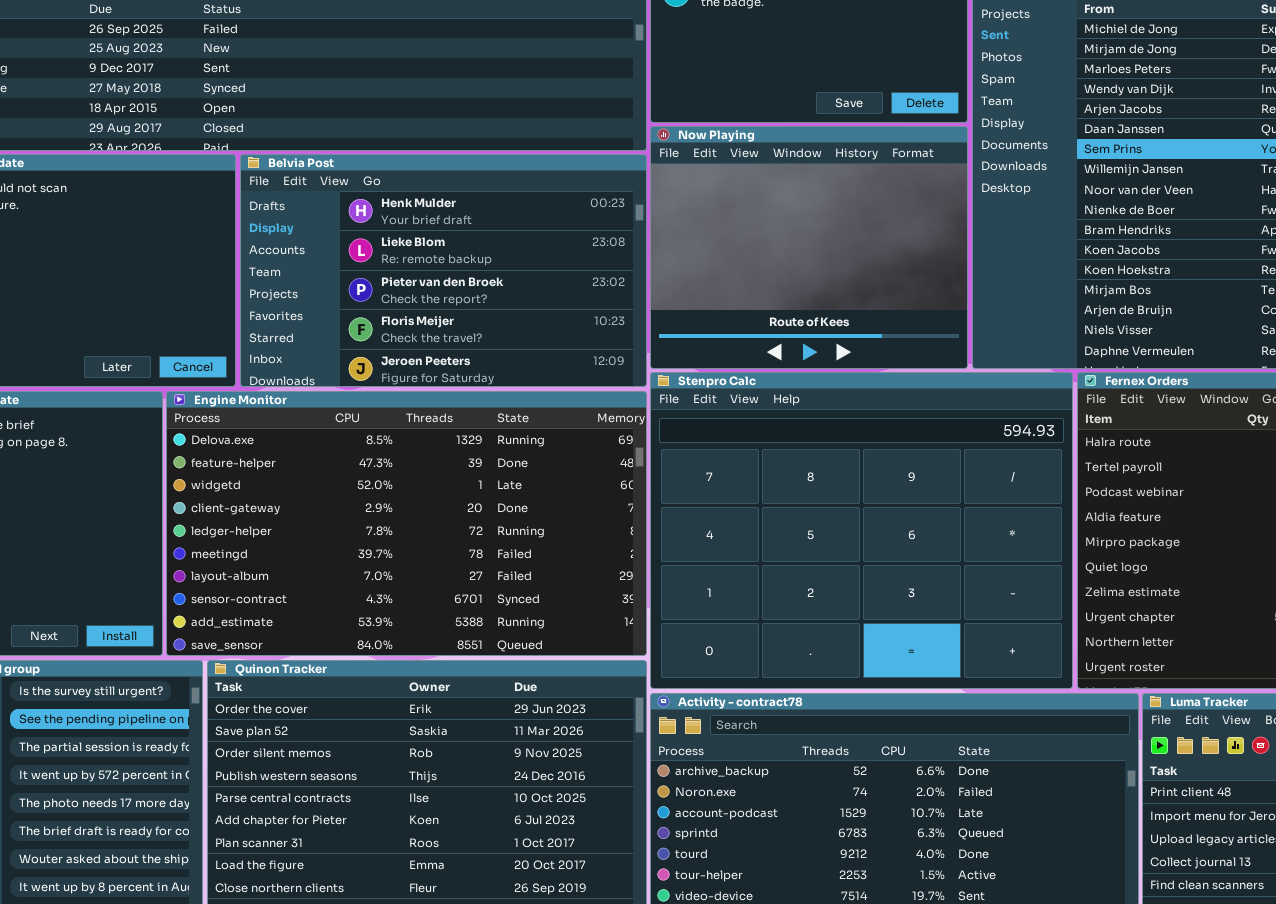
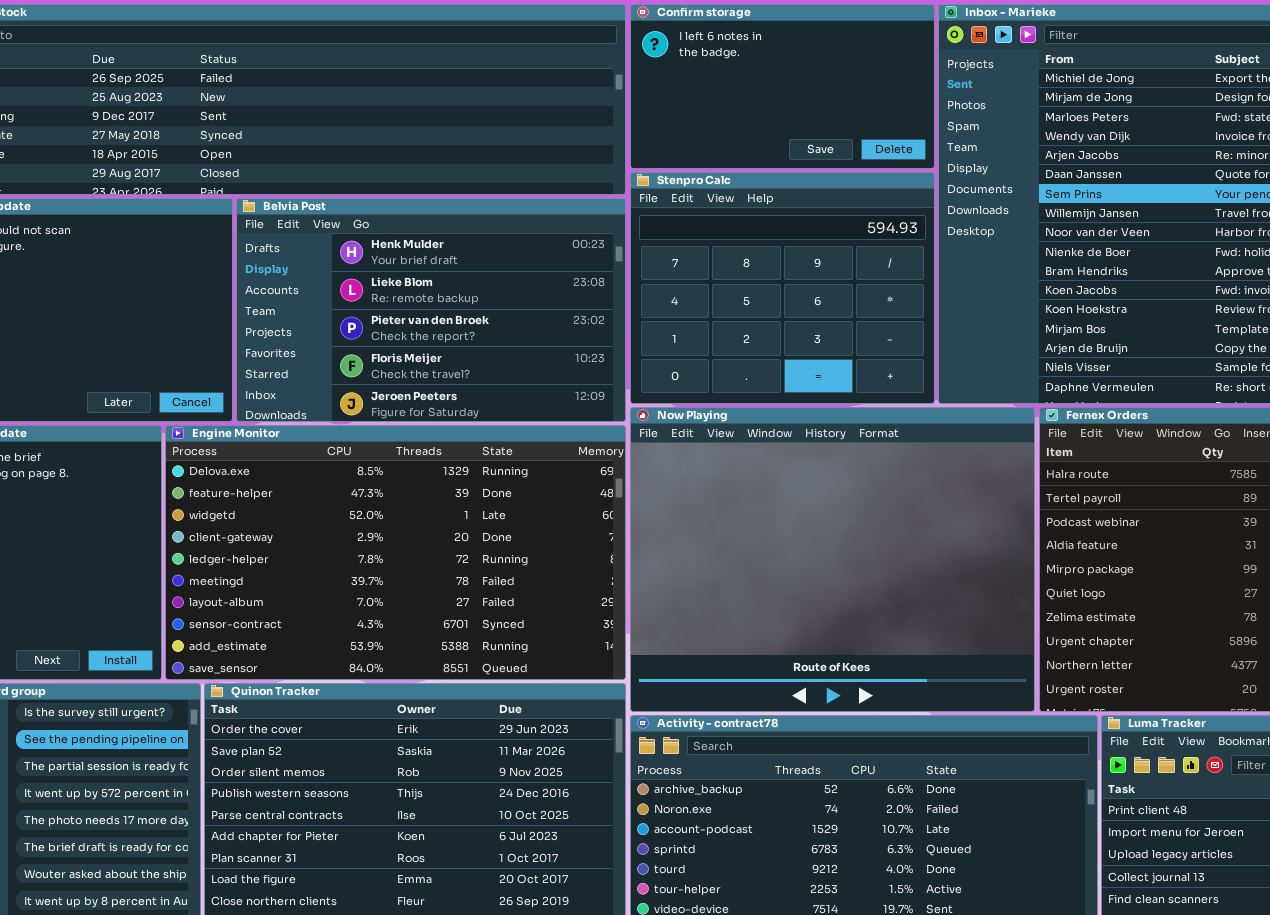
Now Playing: [650,126,968,369] -> [630,407,1035,712], moved, resized
Stenpro Calc: [650,372,1073,689] -> [630,172,935,404], moved, resized

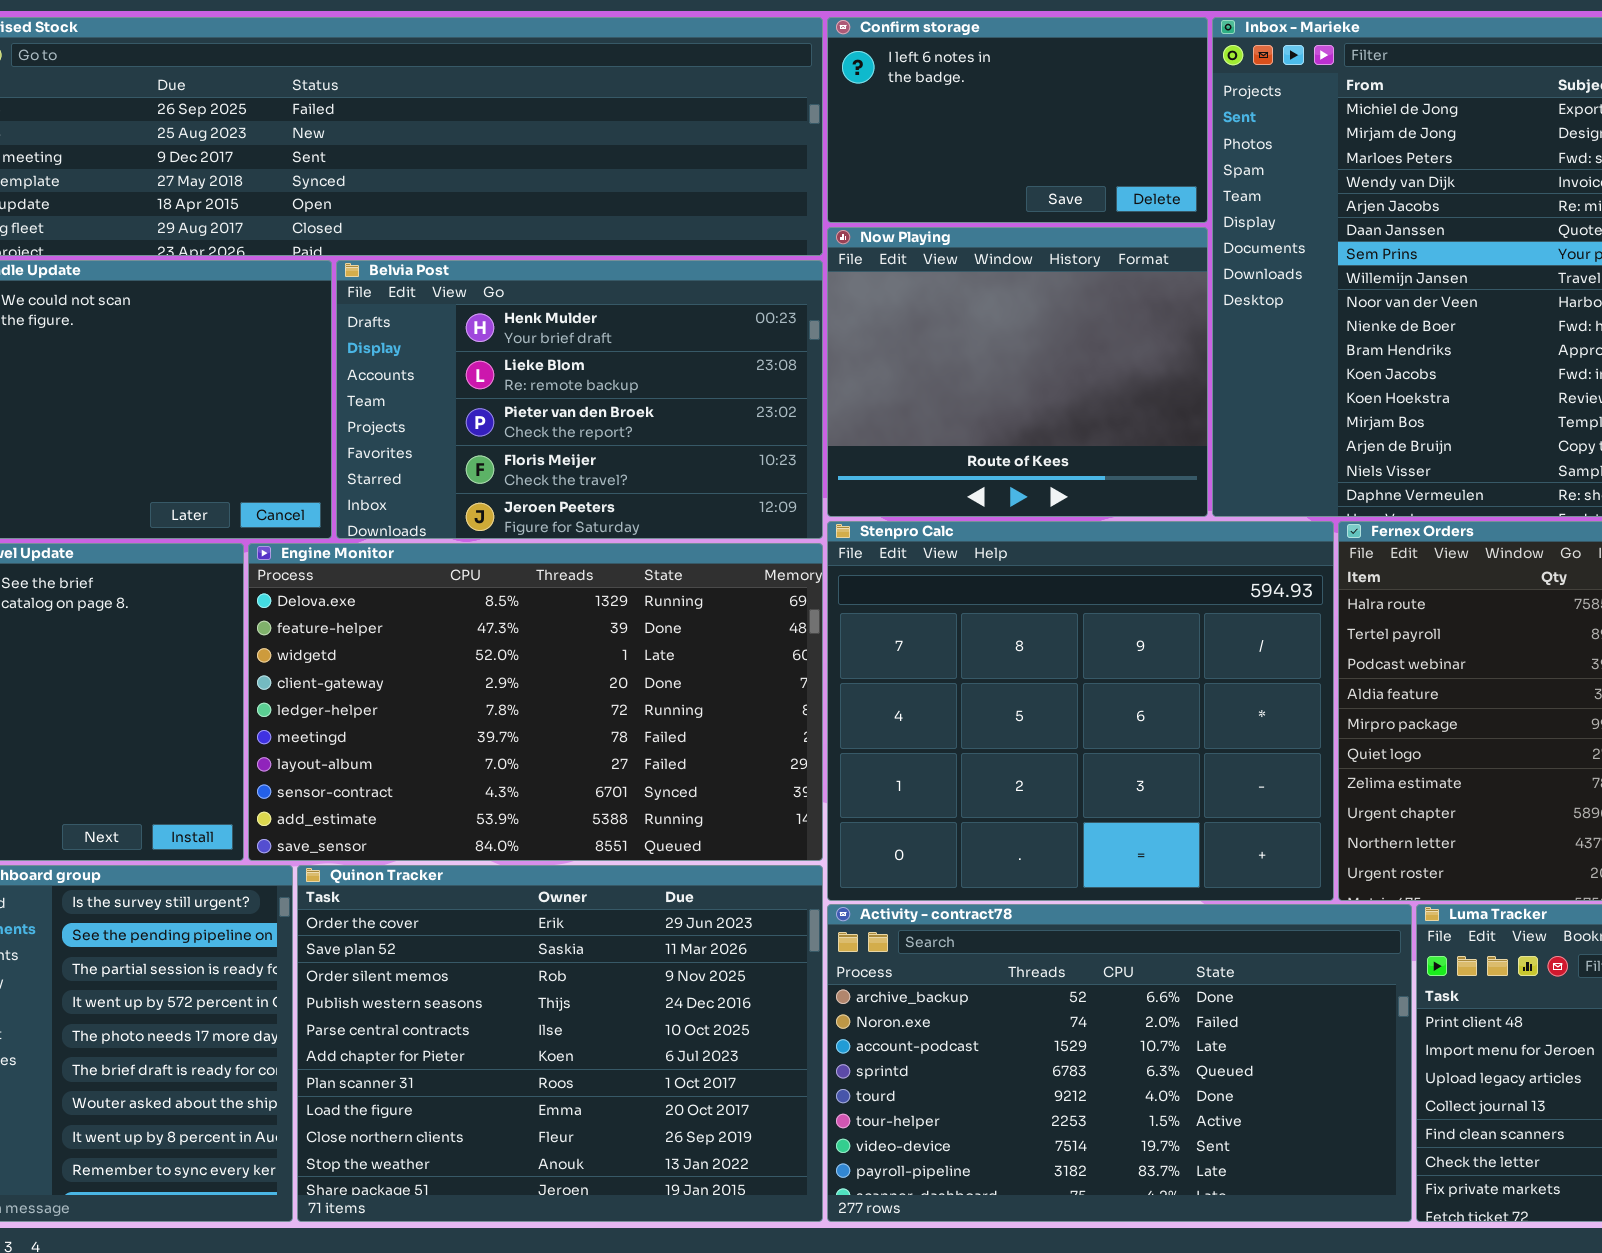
Stenpro Calc: [630,172,935,404] -> [827,521,1334,901], moved, resized
Now Playing: [630,407,1035,712] -> [827,227,1208,517], moved, resized

